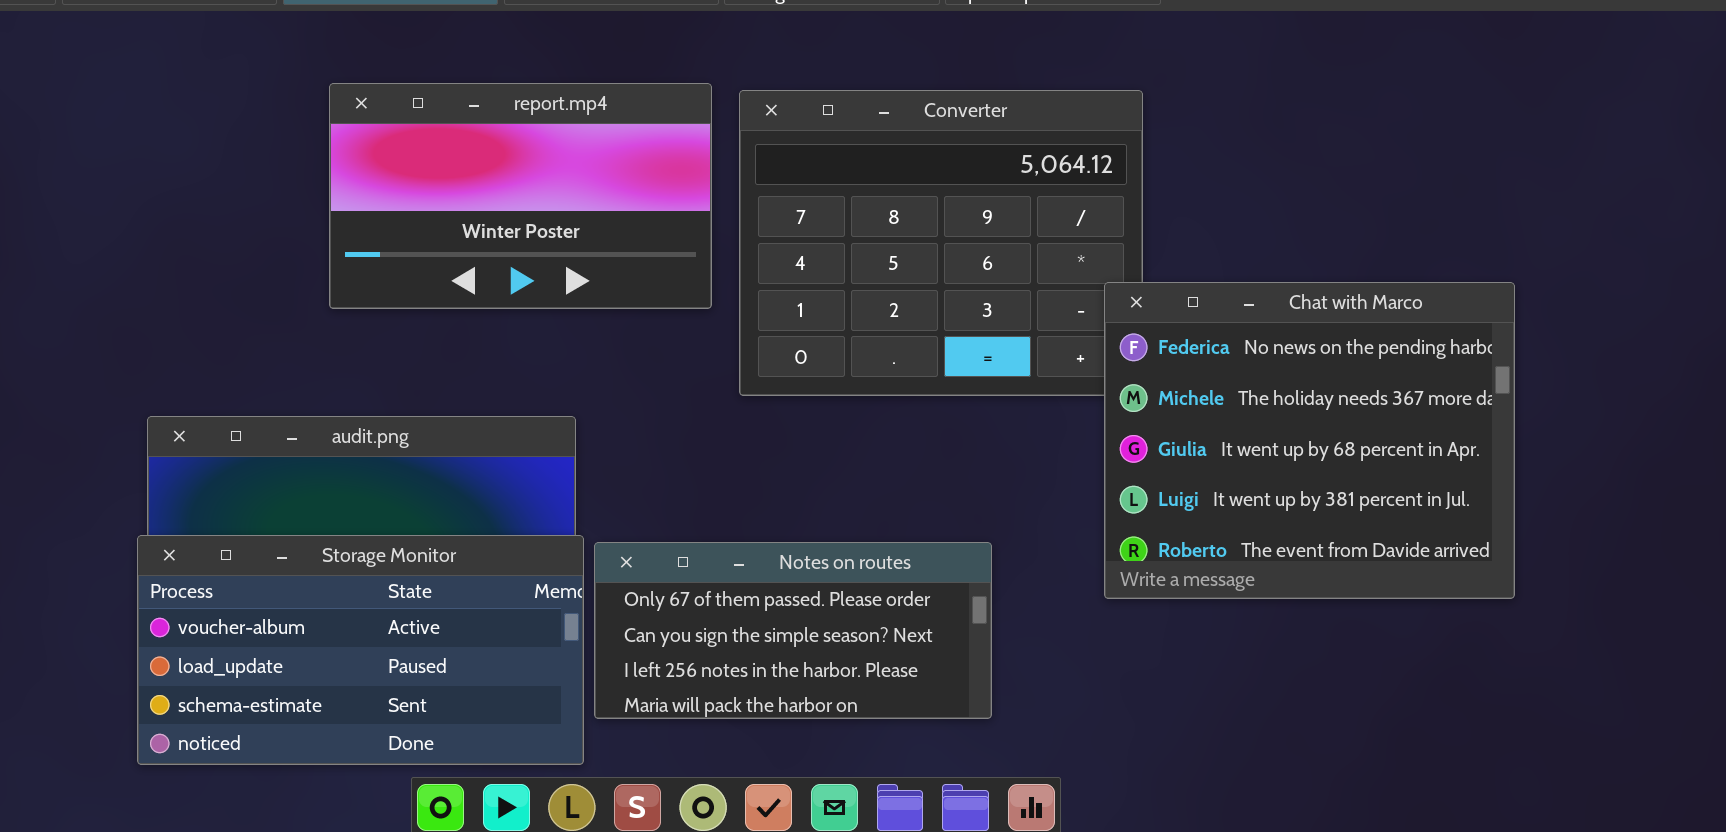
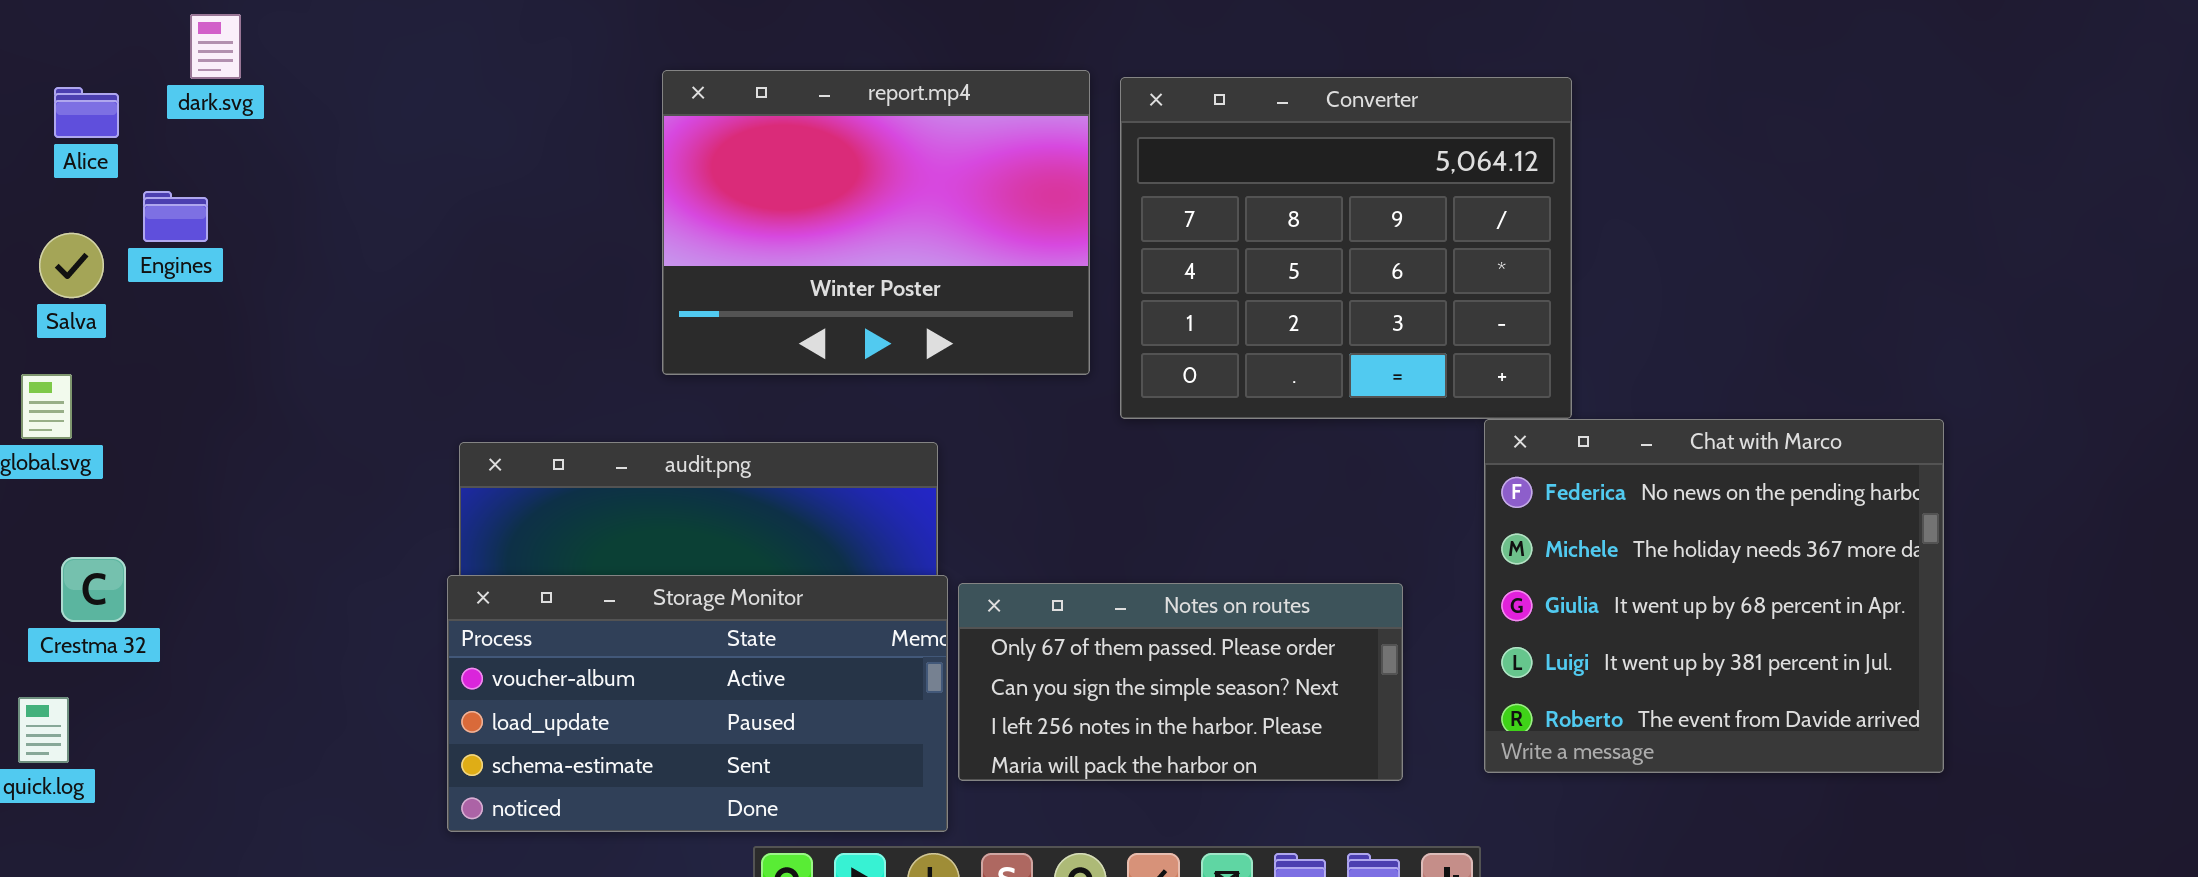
report.mp4: [329,83,712,309] -> [662,70,1090,375], resized
Chat with Marco: [1104,282,1515,599] -> [1484,419,1944,773], moved

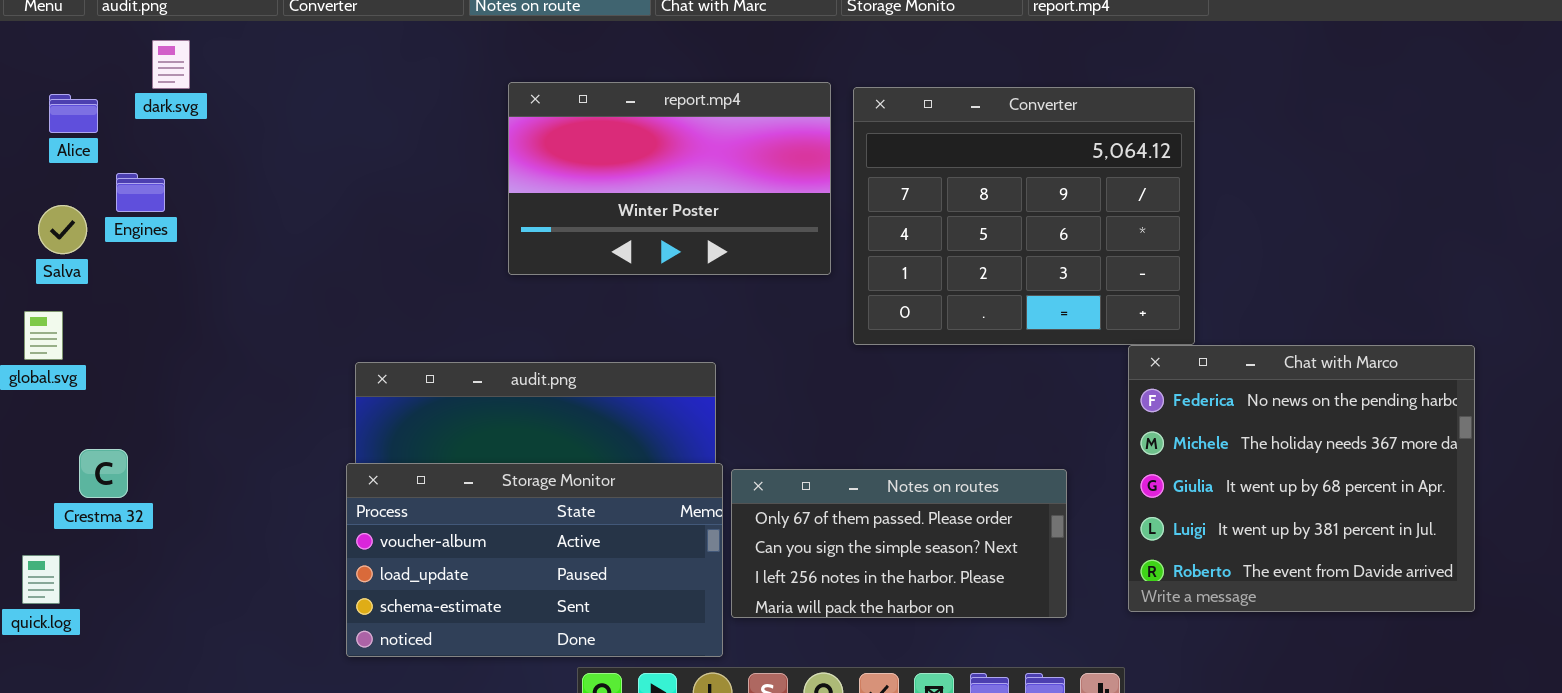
report.mp4: [662,70,1090,375] -> [508,82,831,275], resized
Crestma 32: [61,557,126,622] -> [79,449,128,498], moved

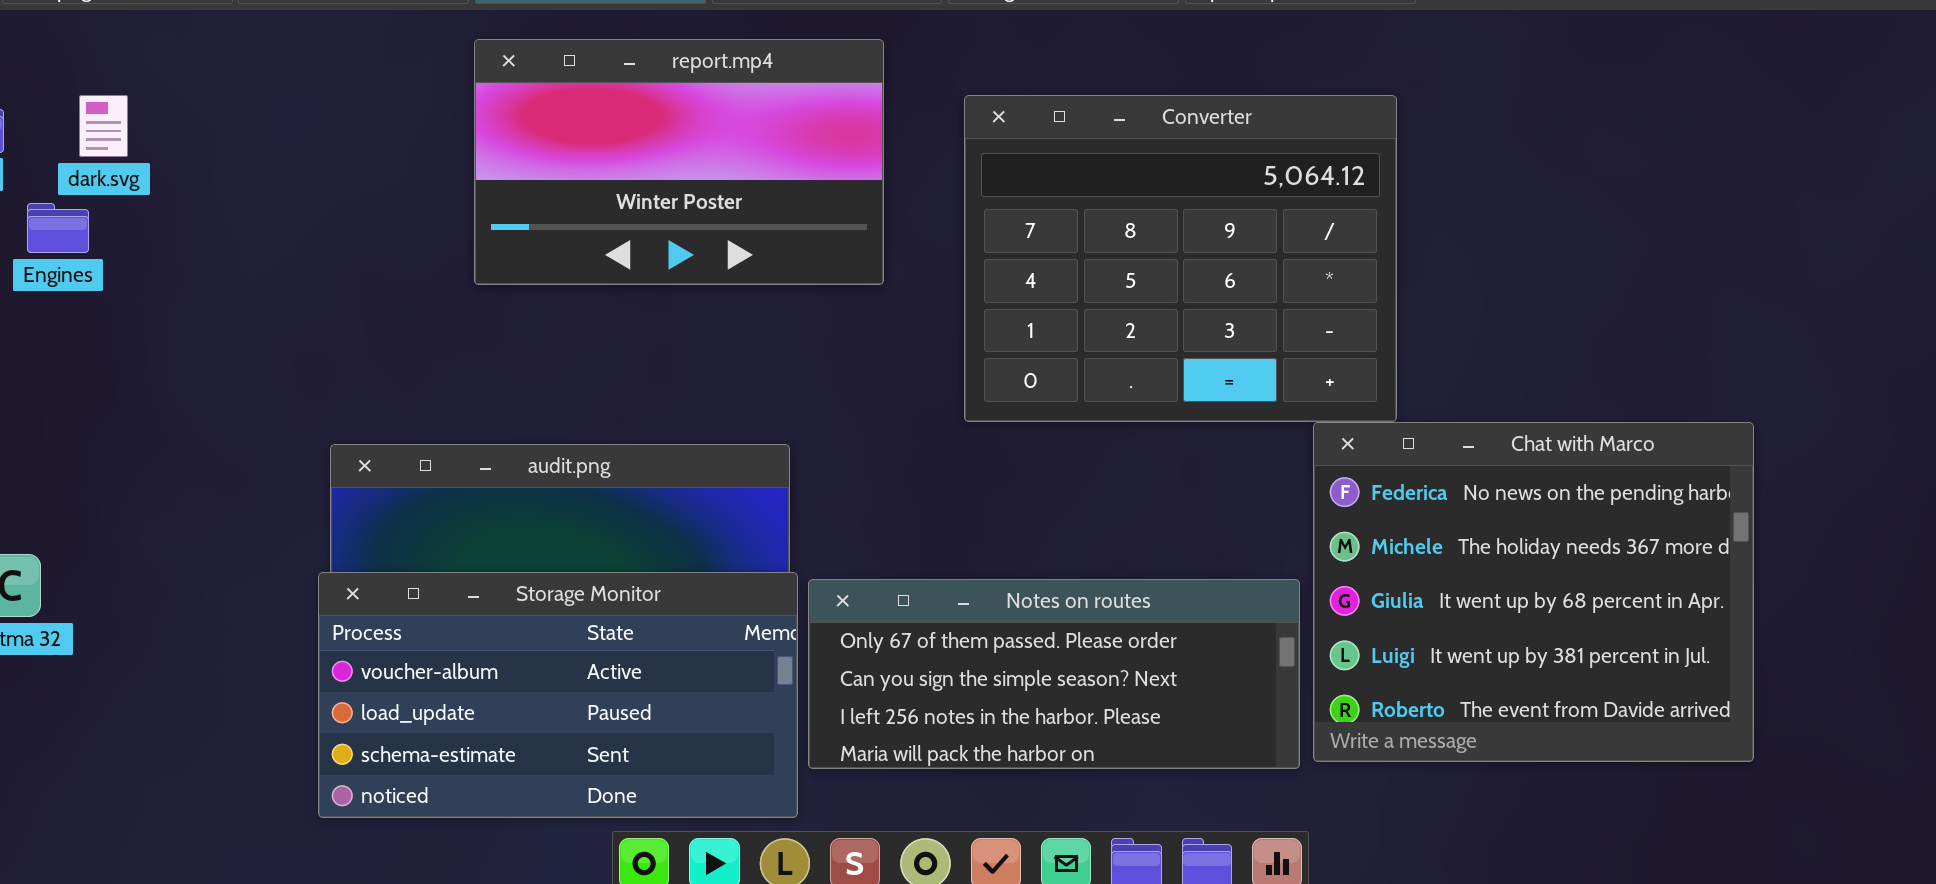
dark.svg: [152,40,190,89] -> [79,95,128,157], moved
report.mp4: [508,82,831,275] -> [474,39,884,285], moved
Notes on routes: [731,469,1067,618] -> [808,579,1300,769], resized

